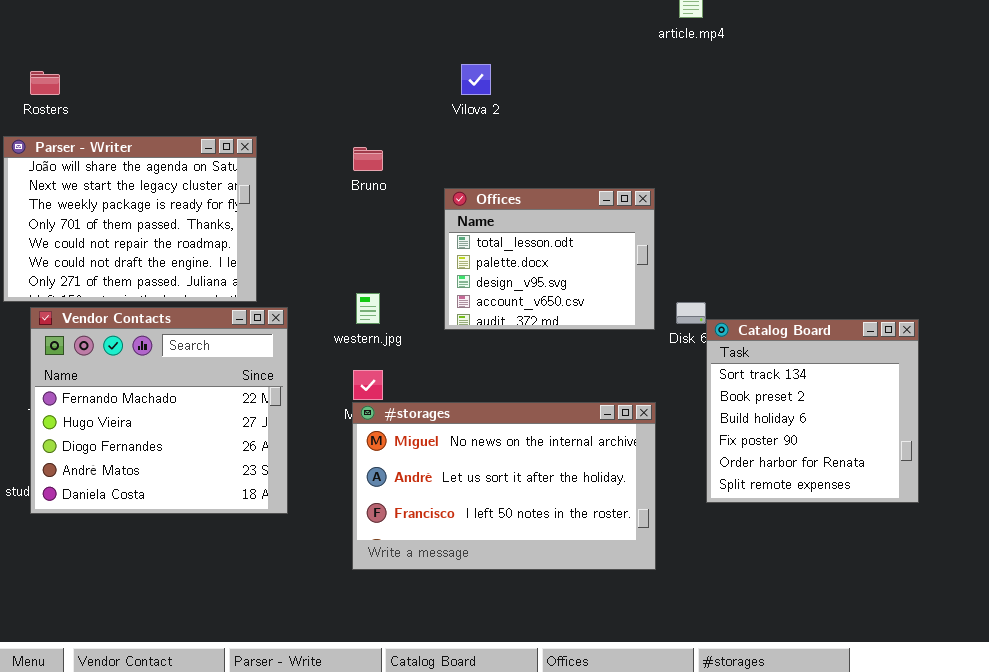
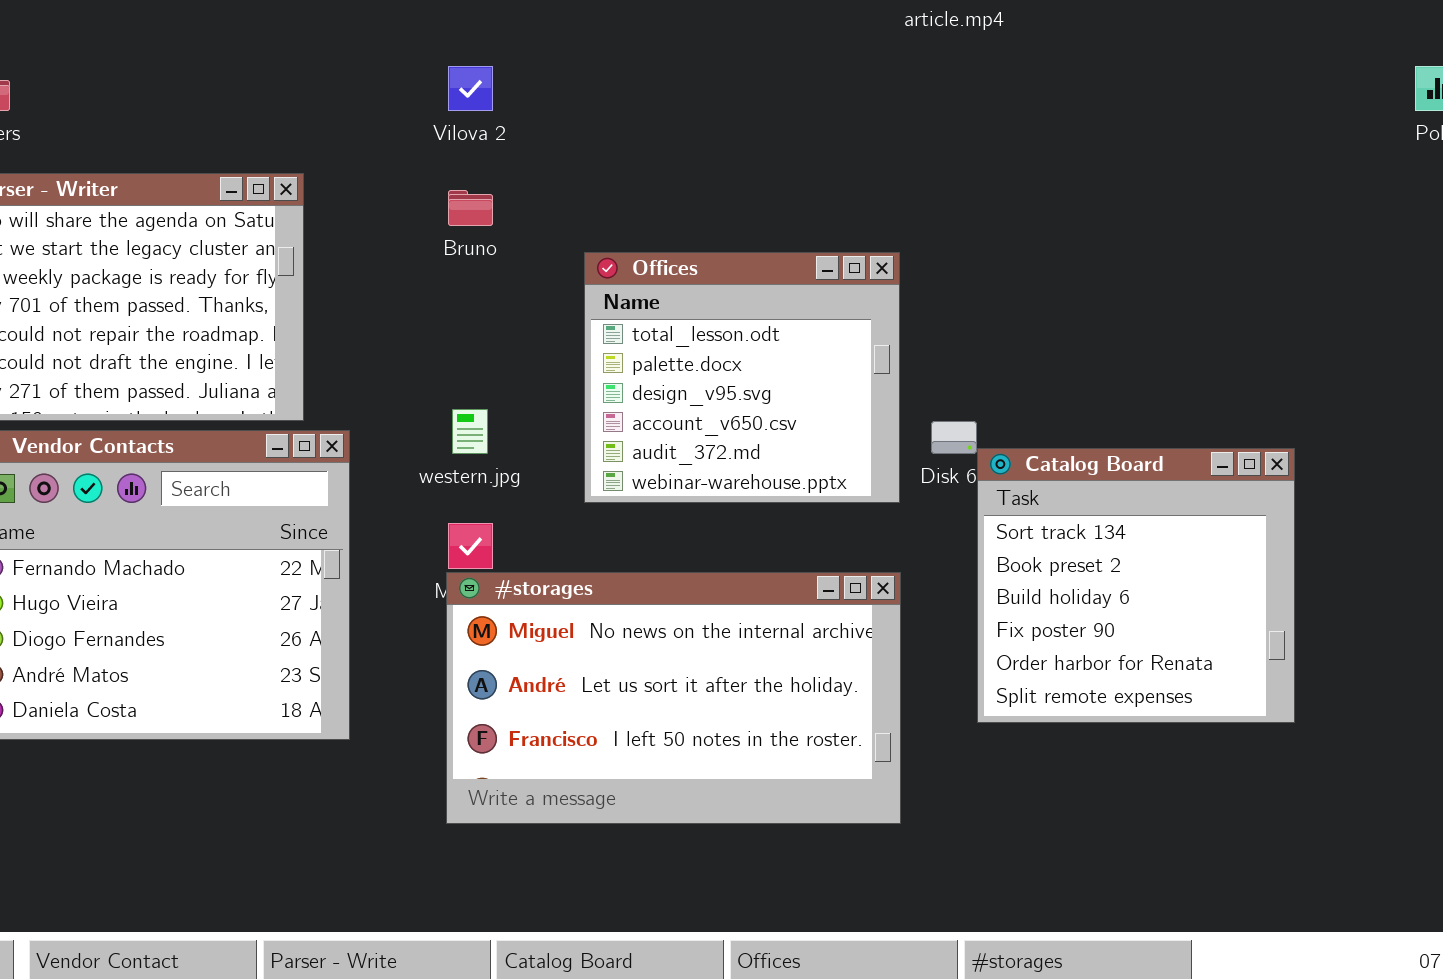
Vilova 2: [461,64,491,95] -> [448,66,493,111], moved
Offices: [444,188,655,330] -> [584,252,900,503], resized

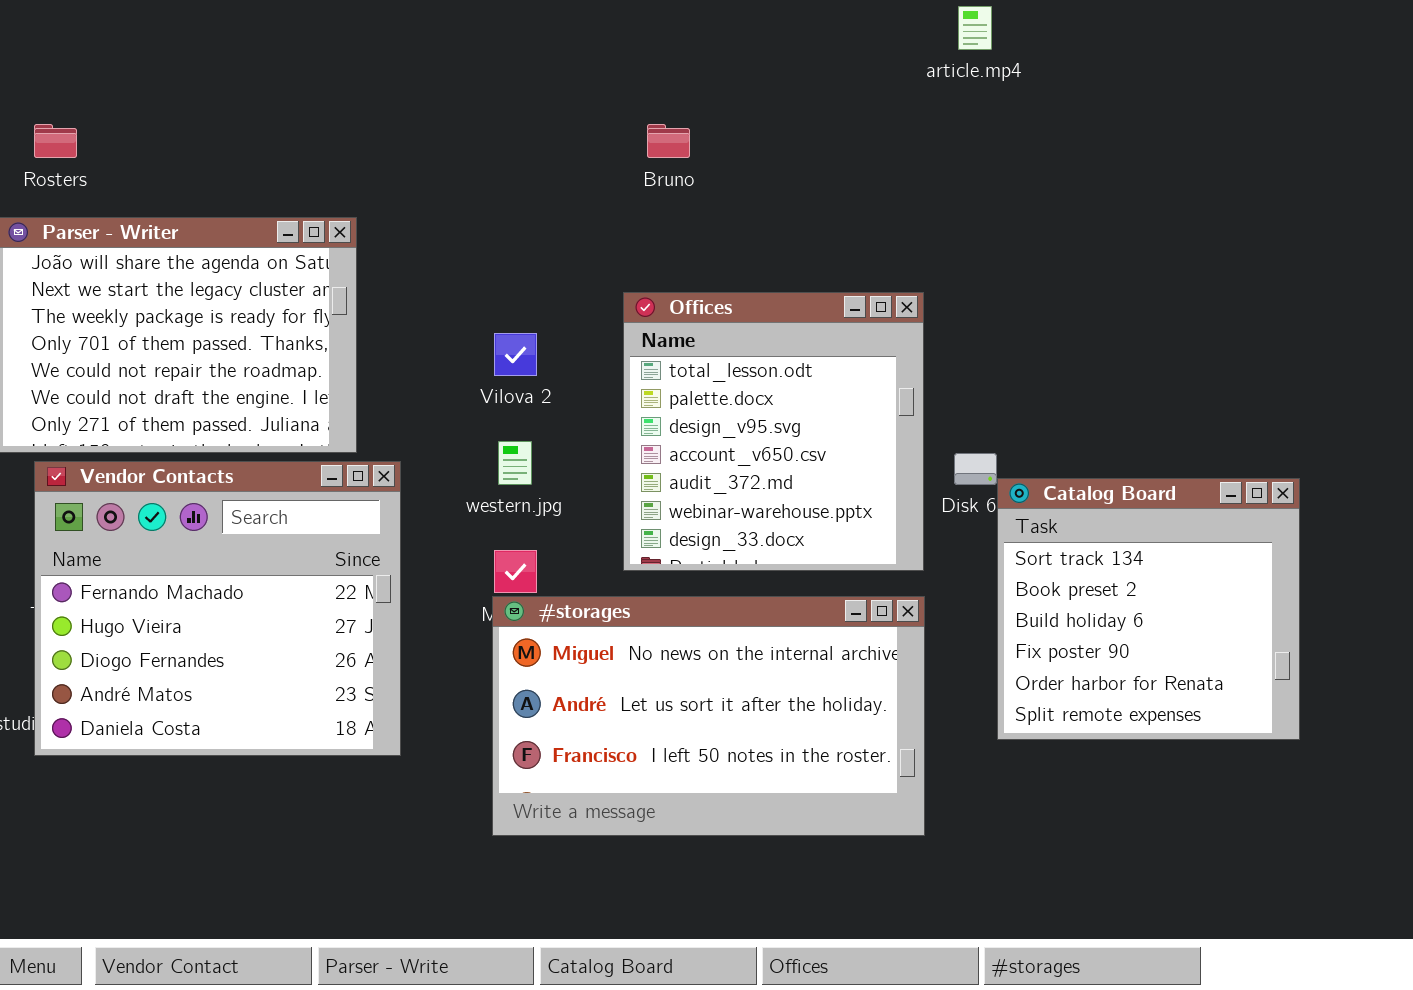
Vilova 2: [448,66,493,111] -> [494,333,537,376], moved
Bruno: [448,190,493,226] -> [647,124,690,158], moved
Offices: [584,252,900,503] -> [623,292,924,571], resized

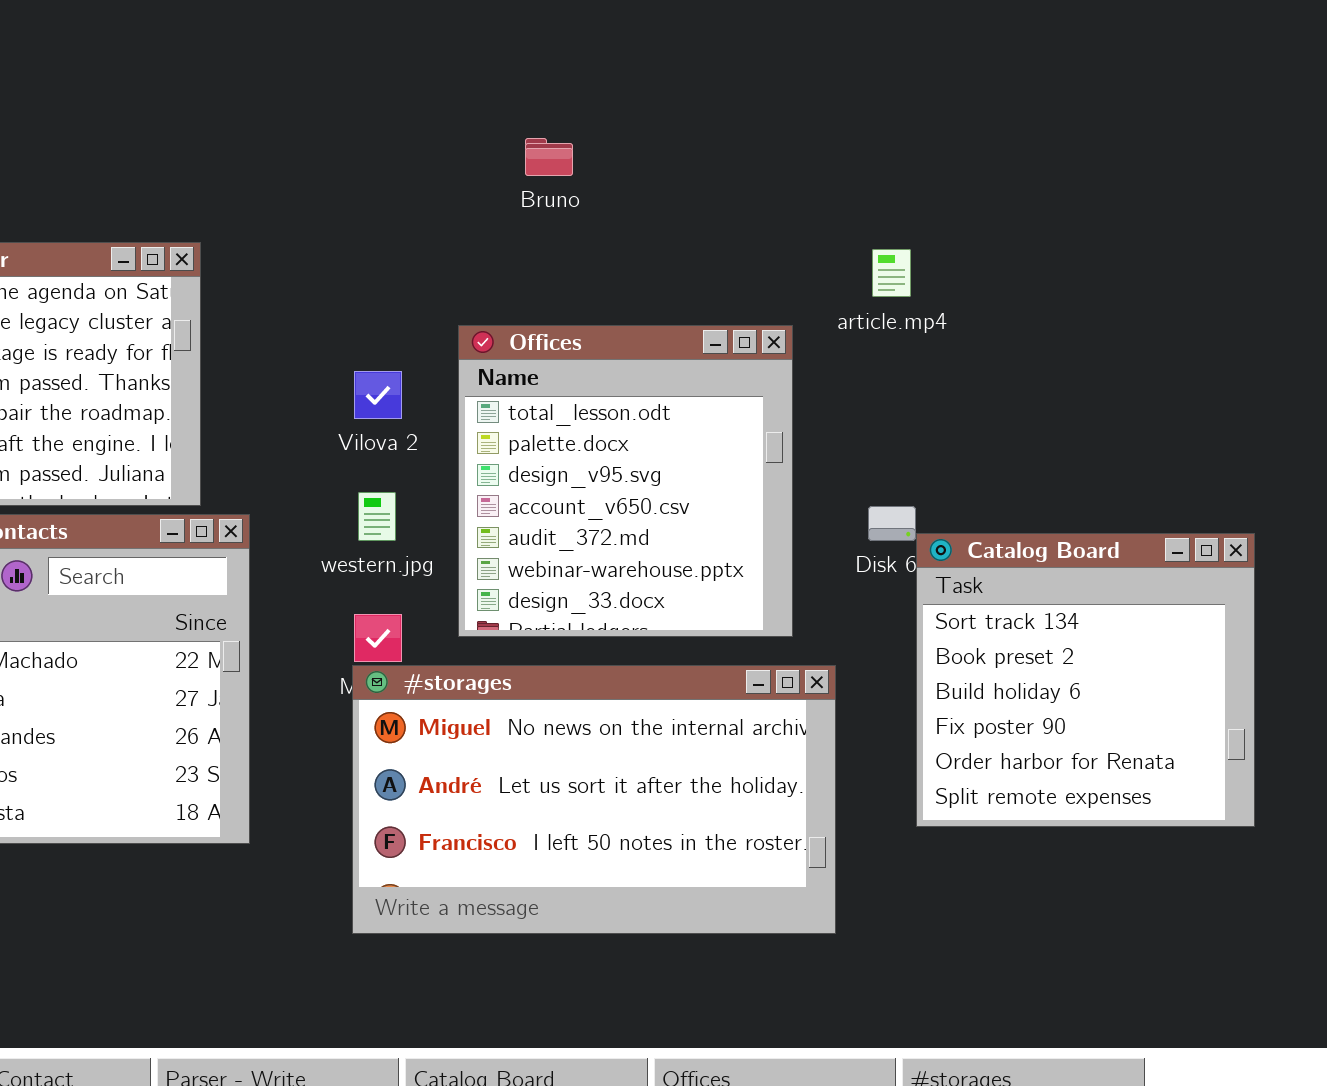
article.mp4: [958,6,992,50] -> [872,249,911,297], moved
Offices: [623,292,924,571] -> [458,325,793,637], moved

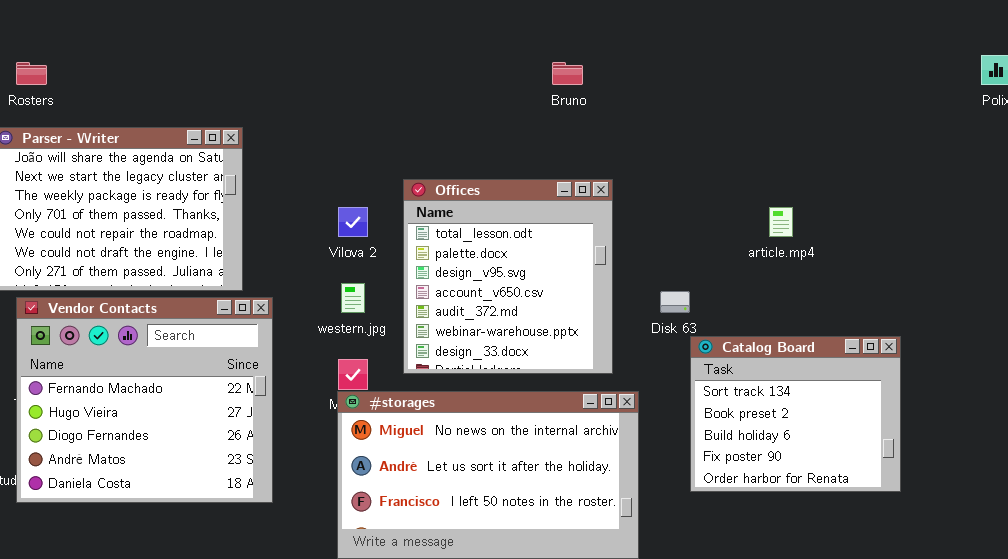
Bruno: [525,138,573,176] -> [552,62,583,85], moved
article.mp4: [872,249,911,297] -> [769,207,793,237], moved
Catalog Board: [916,533,1255,827] -> [690,336,901,492], resized

